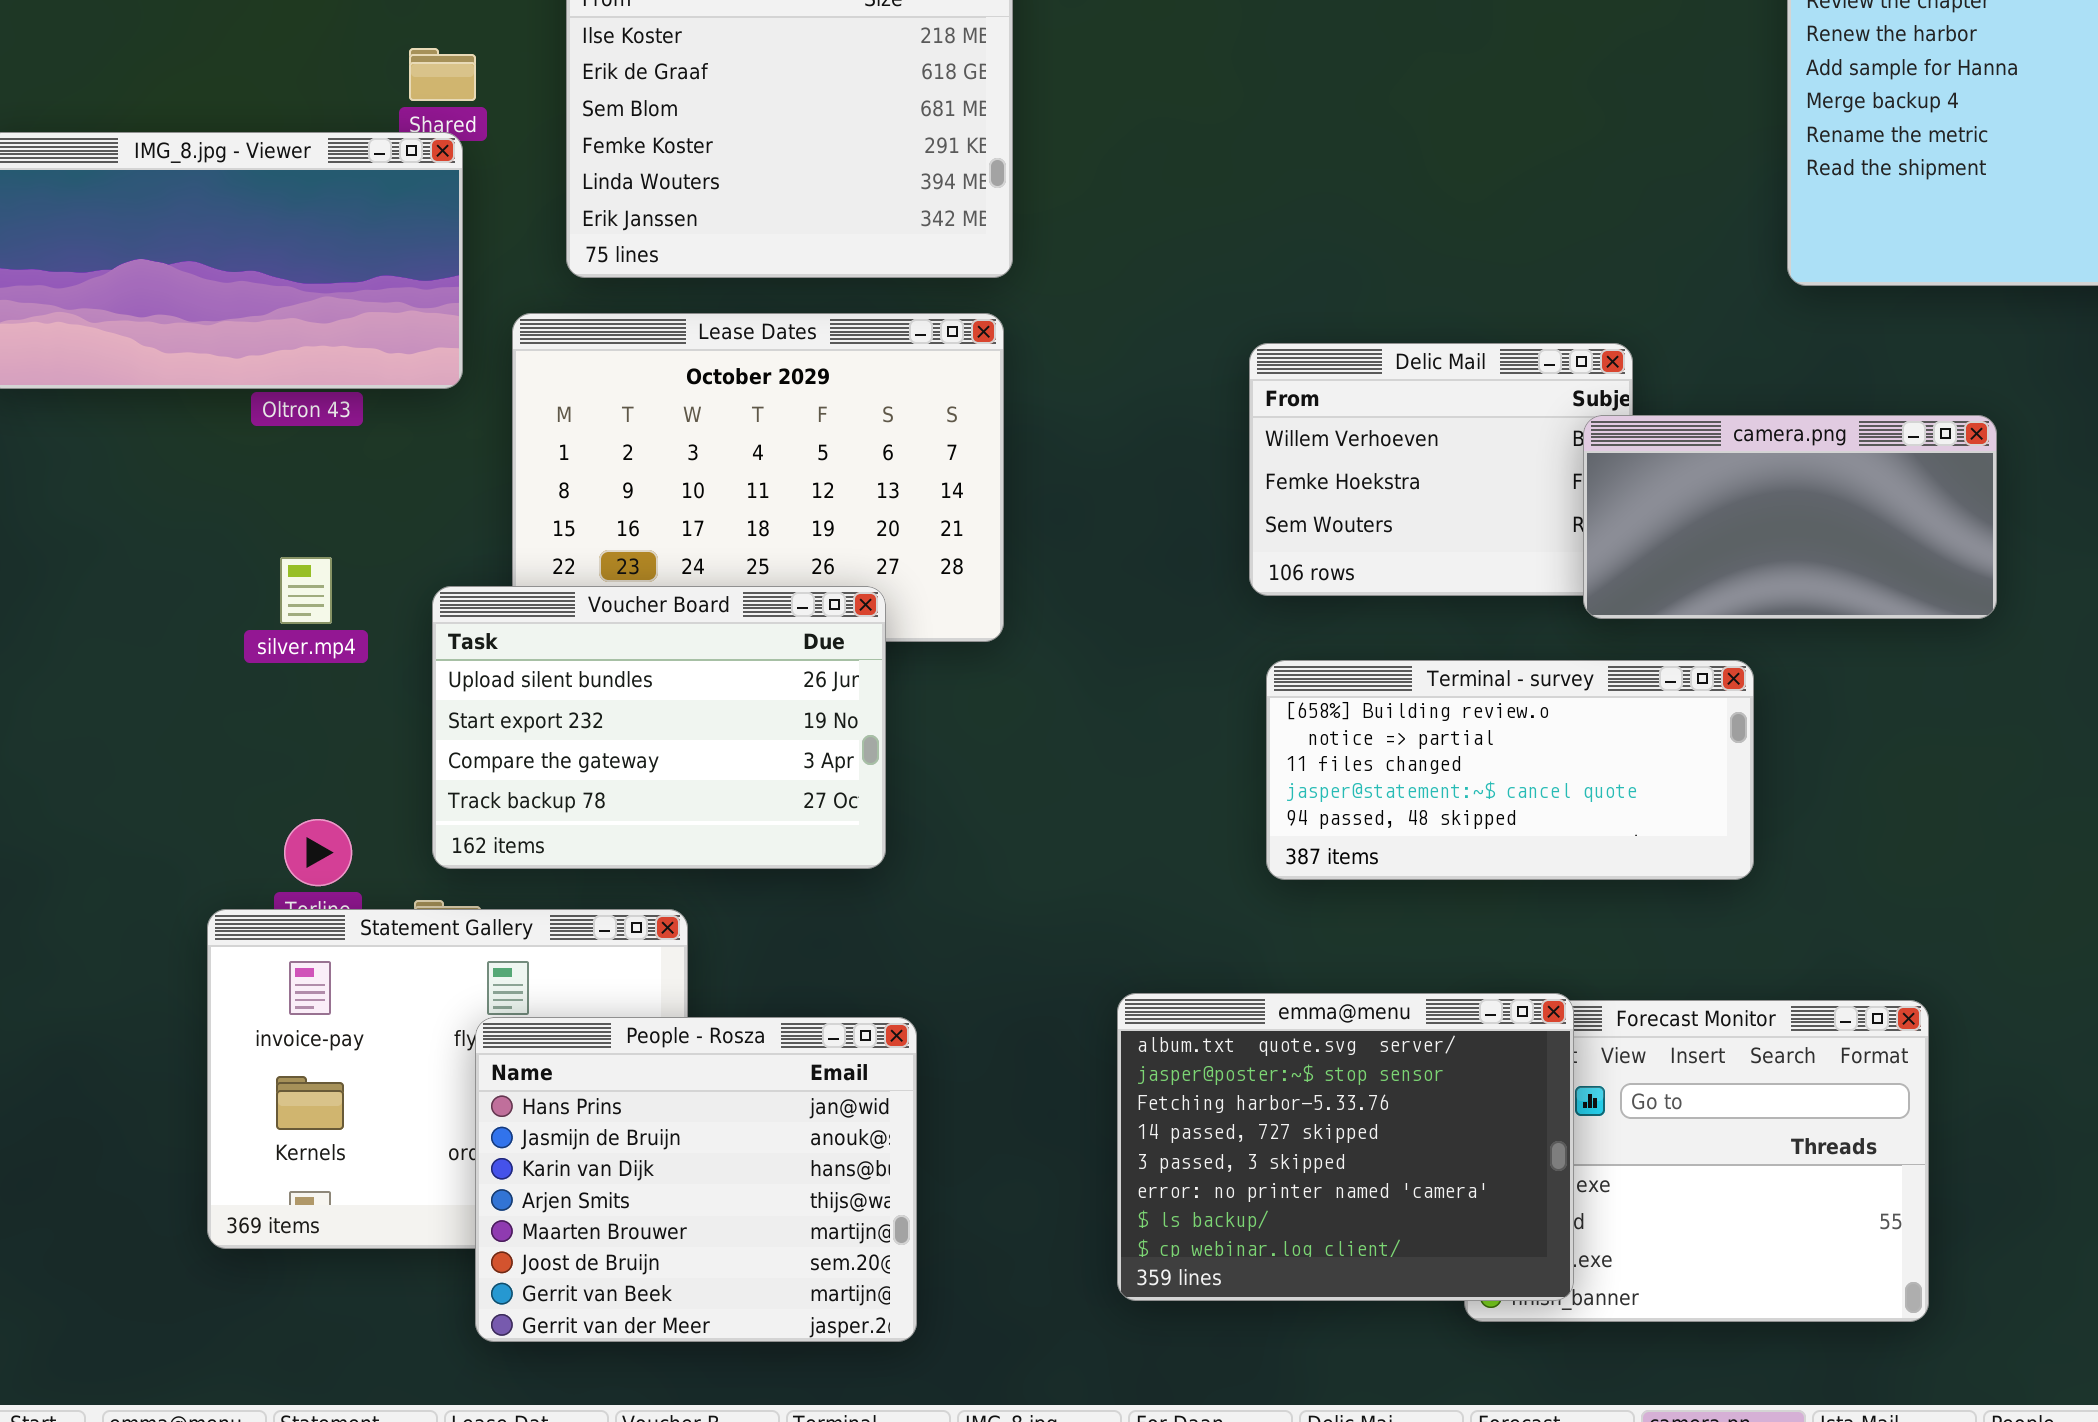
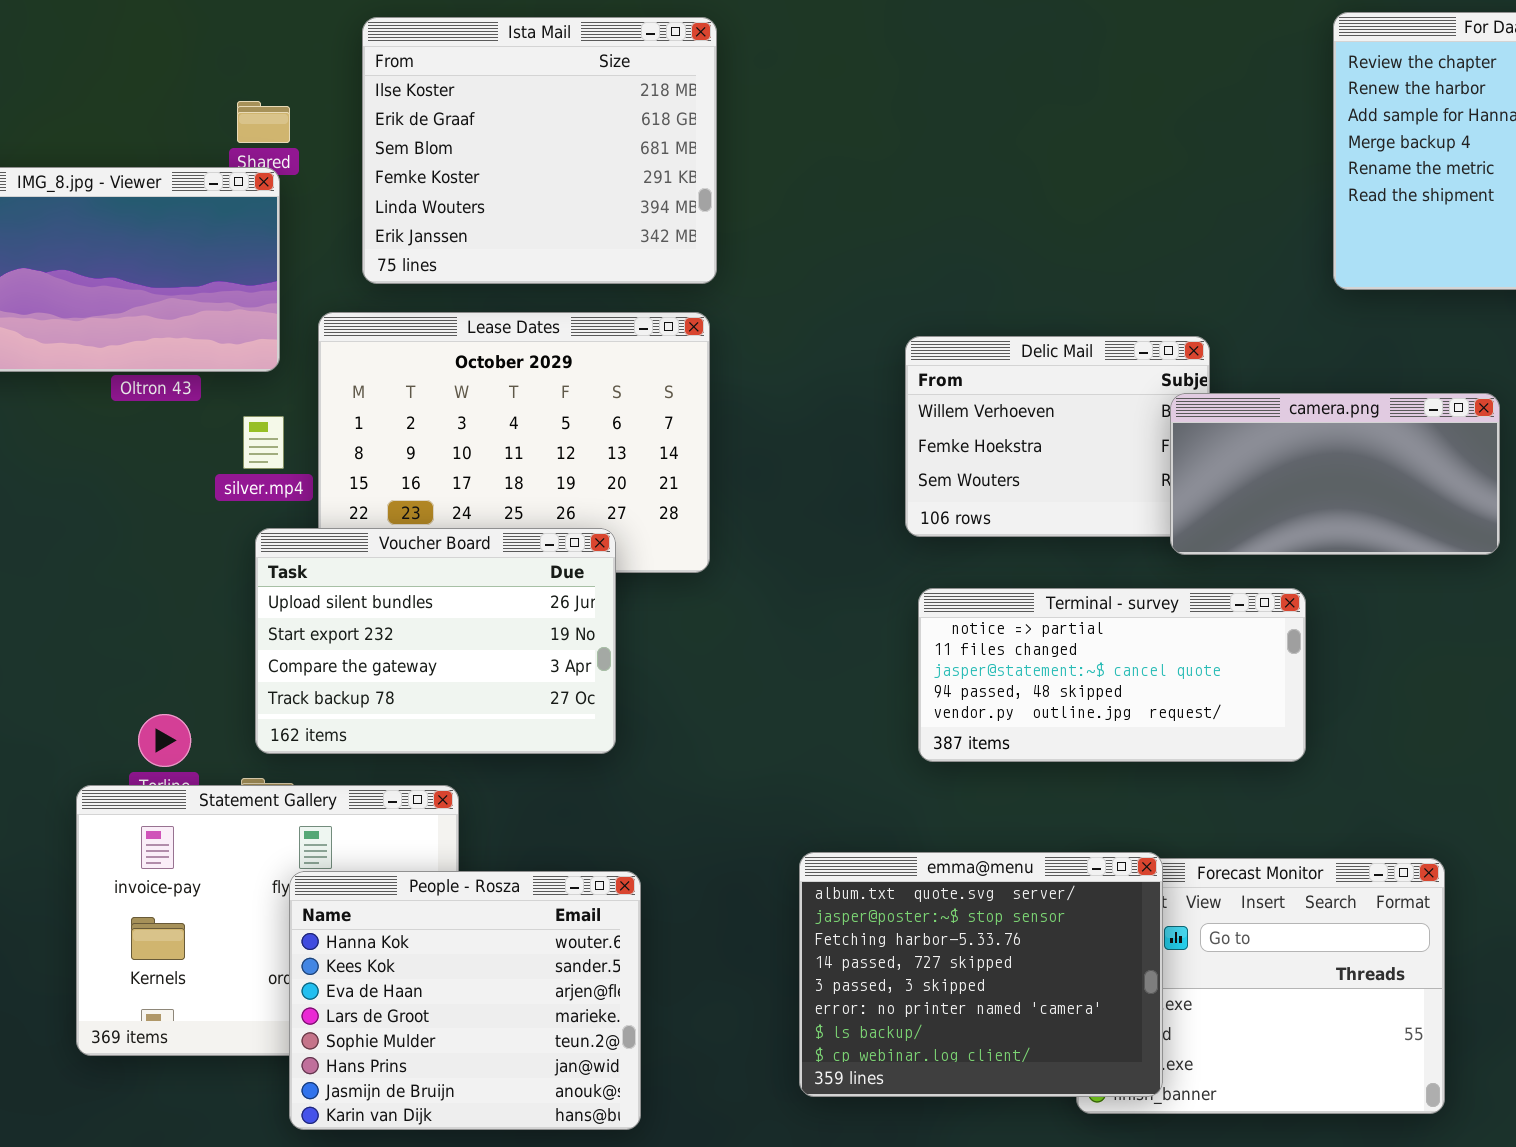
silver.mp4: [280,557,332,624] -> [243,416,284,469], moved
Terminal - survey: [1266,660,1754,880] -> [918,588,1306,762], scrolled down 1 row
People - Rosza: [475,1017,917,1342] -> [289,871,641,1130], scrolled up 5 rows

